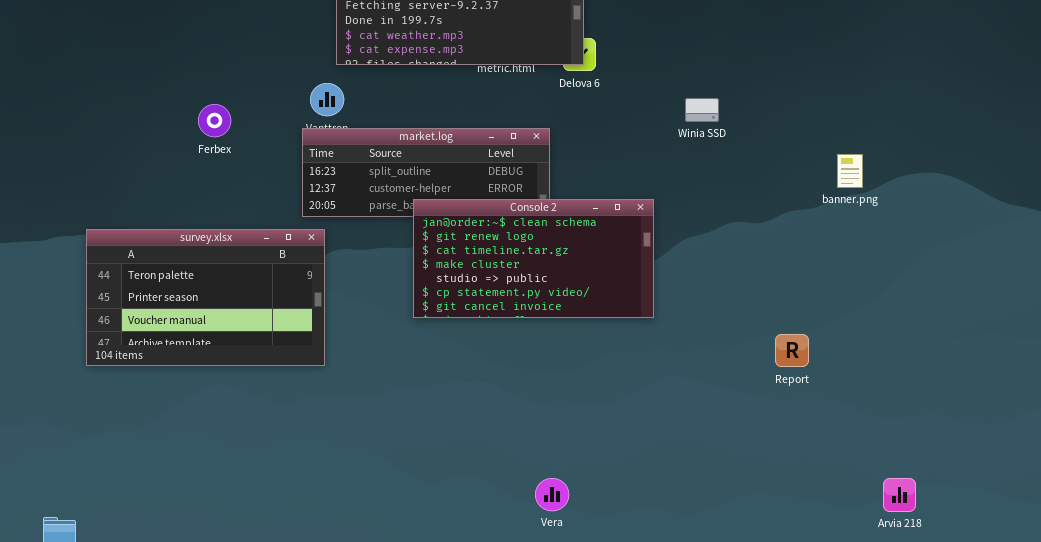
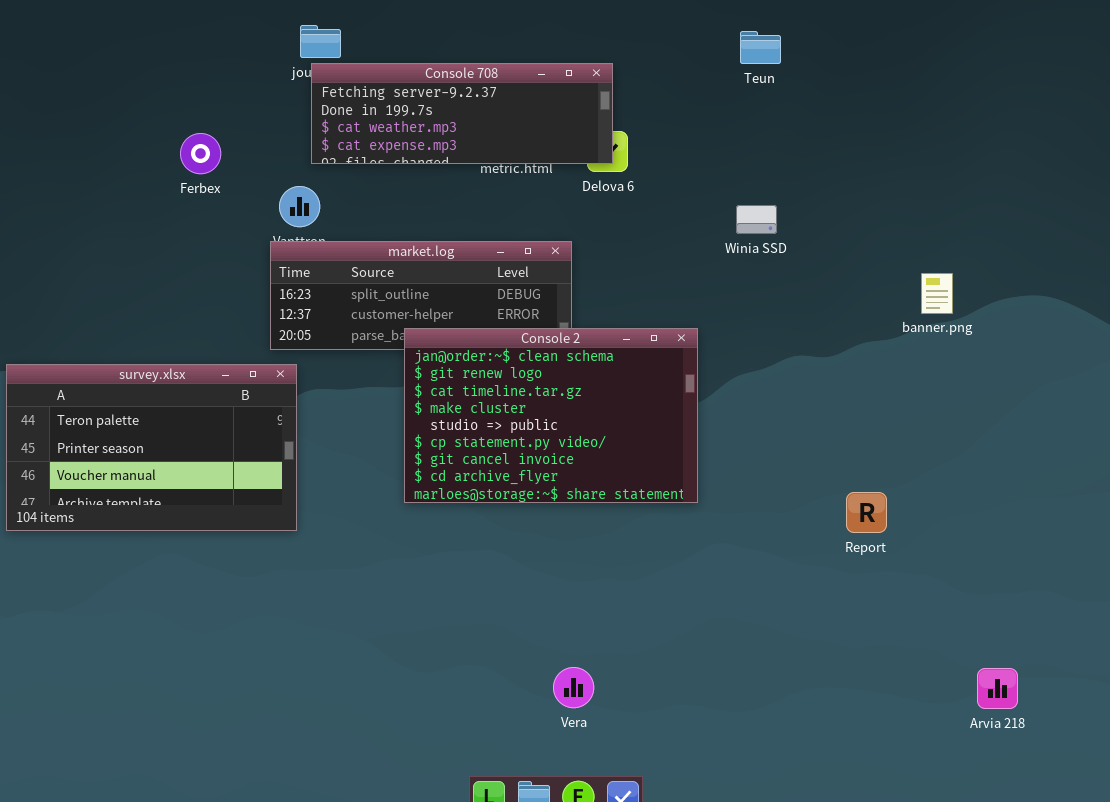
Ferbex: [198,104,231,137] -> [180,133,221,174], moved
Console 2: [413,199,654,318] -> [404,328,698,503], resized

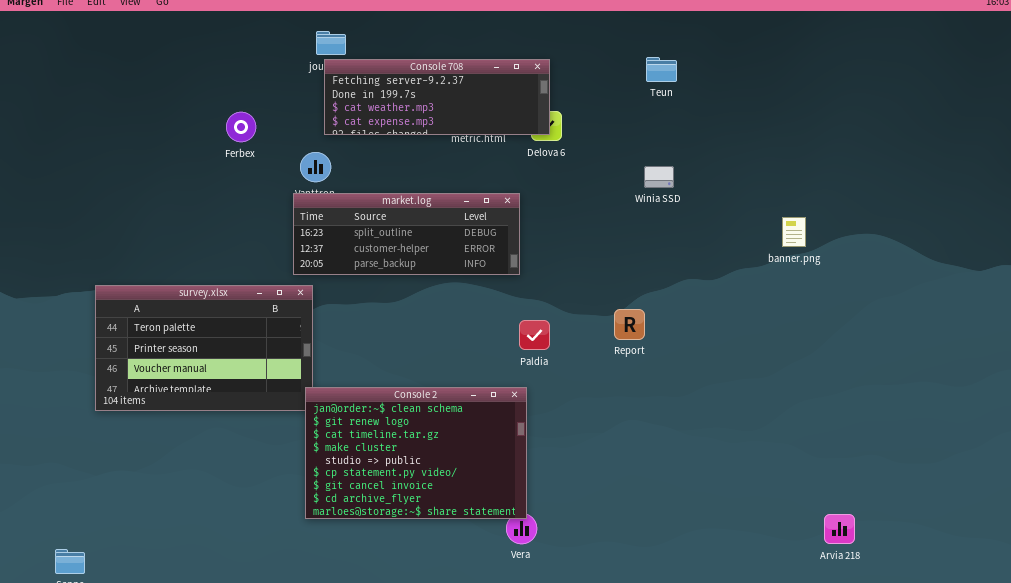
Teun: [740,31,781,64] -> [646,57,677,82], moved
Console 2: [404,328,698,503] -> [305,387,527,519], moved
Report: [846,492,887,533] -> [614,309,645,340], moved

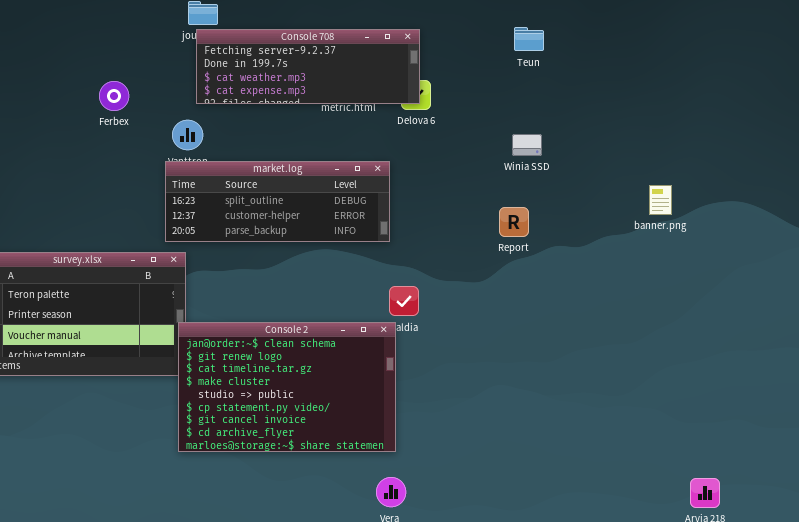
Report: [614,309,645,340] -> [499,207,529,237], moved
Console 2: [305,387,527,519] -> [178,322,396,452], moved

